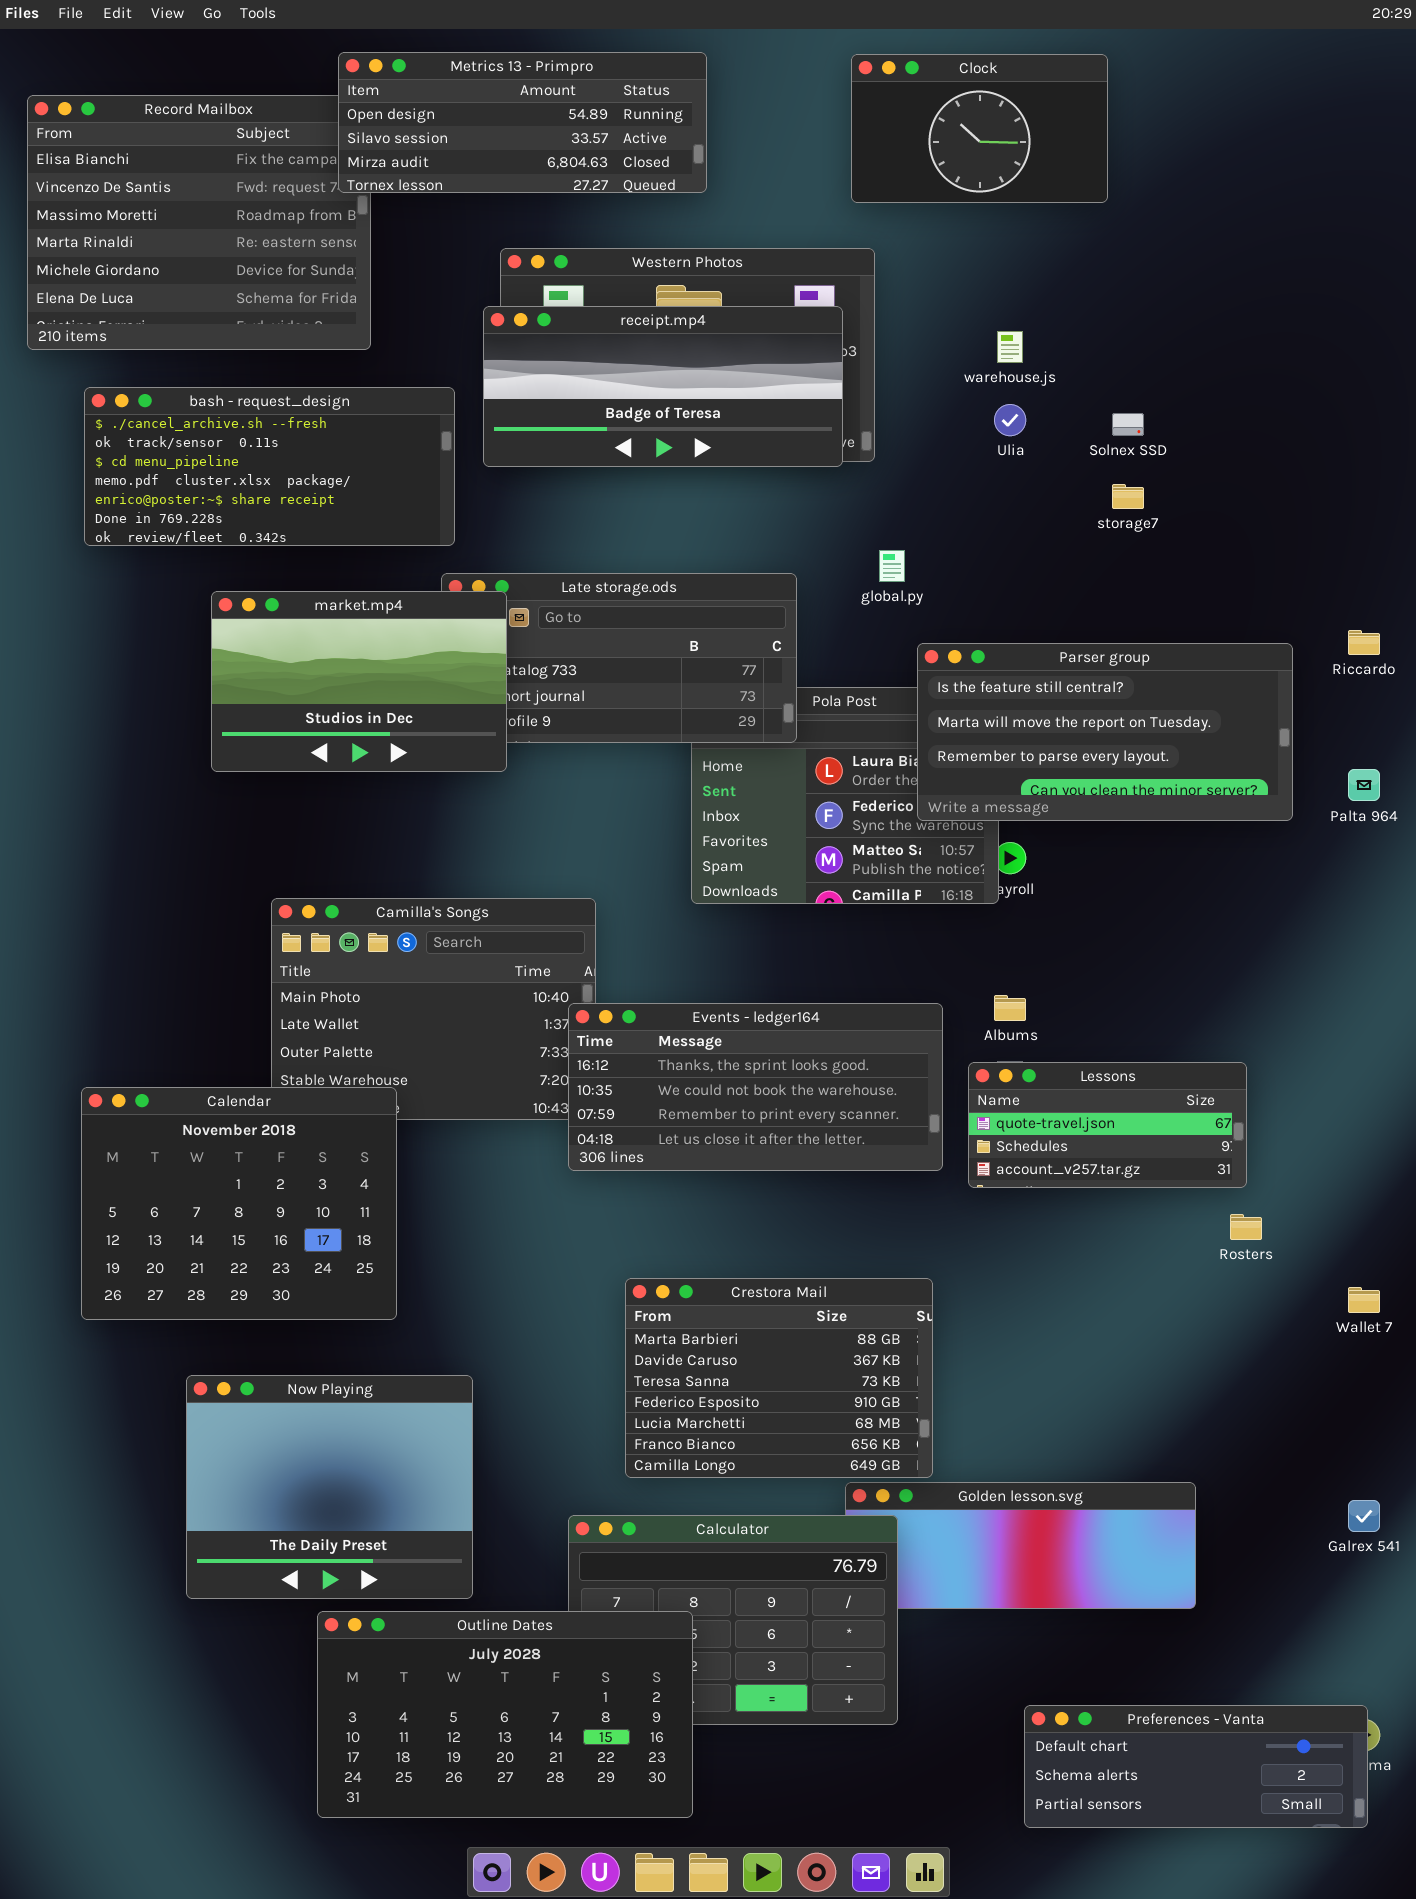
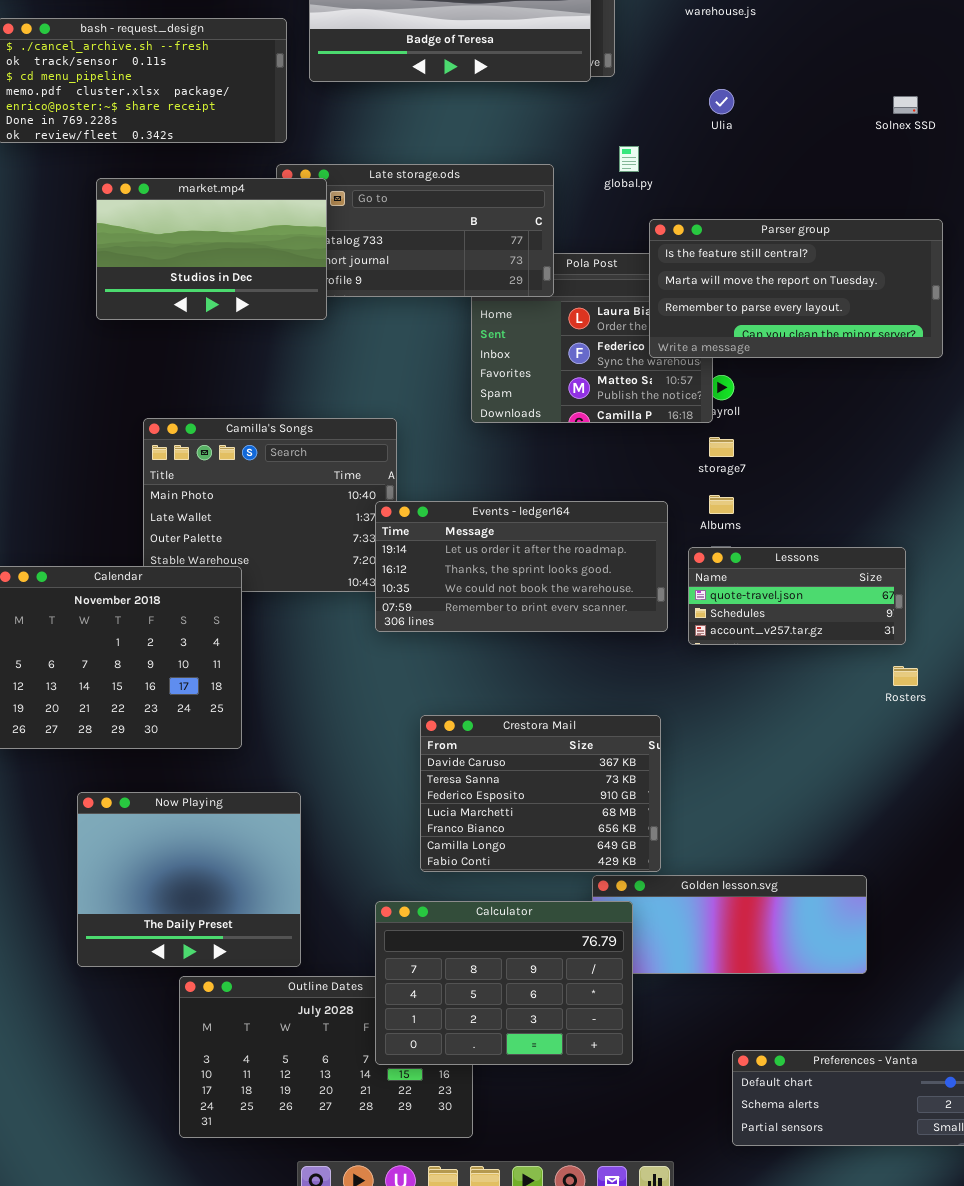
Ulia: [994,404,1026,436] -> [709,89,734,114], moved
Solnex SSD: [1112,413,1144,436] -> [893,96,918,114], moved
storage7: [1112,484,1144,509] -> [709,437,734,457], moved
Events - ledger164: [568,1003,943,1171] -> [375,501,668,632], scrolled up 1 row
Crestora Mail: [625,1278,933,1478] -> [420,715,661,872], scrolled down 1 row
Calculator: [568,1515,898,1725] -> [375,901,633,1065], raised

